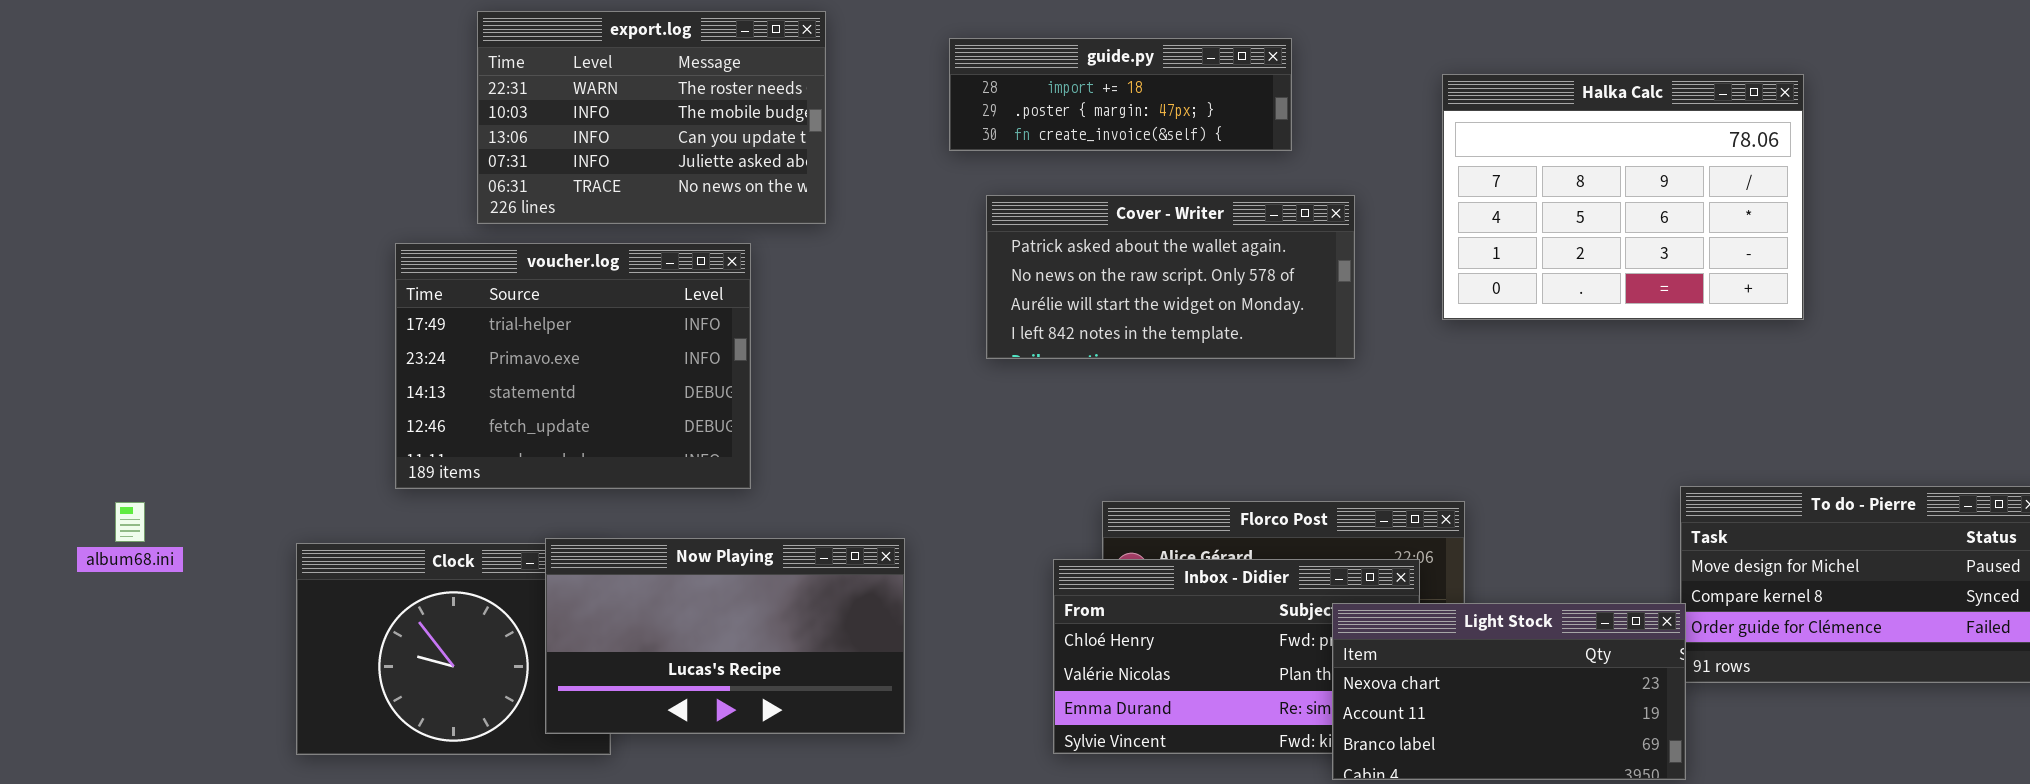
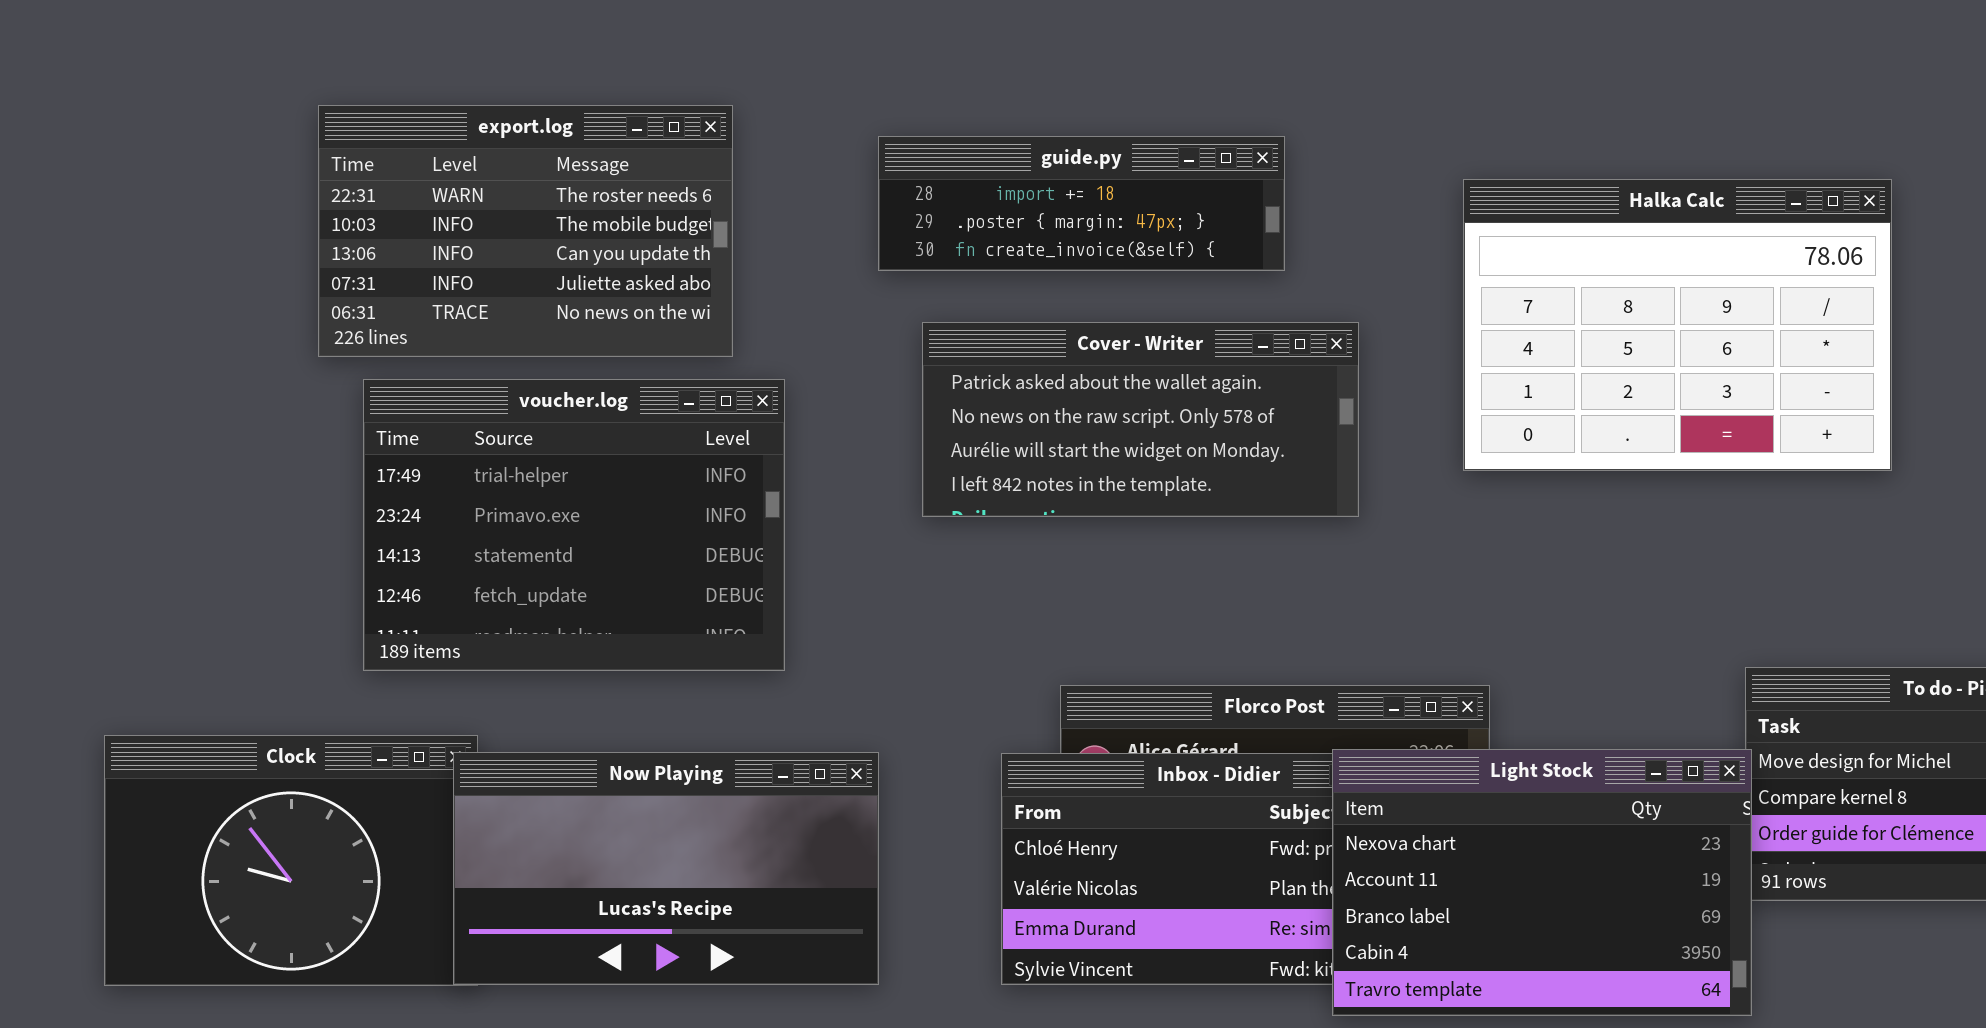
voucher.log: [395,243,751,489] -> [363,379,785,671], moved
Now Playing: [545,538,905,734] -> [453,752,879,985], moved
Light Stock: [1332,603,1686,780] -> [1332,749,1752,1016], resized

